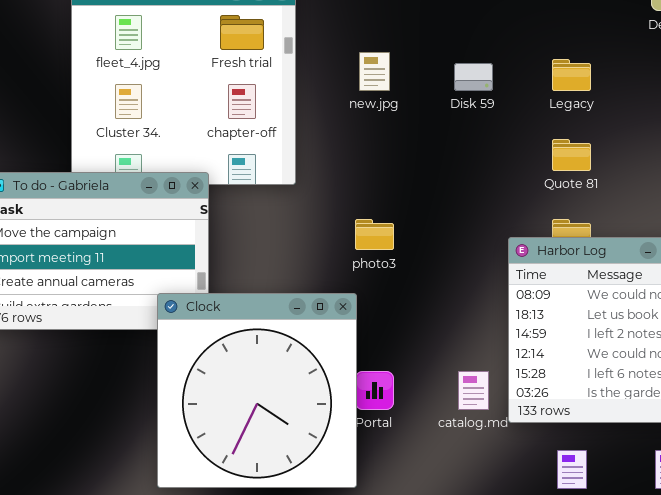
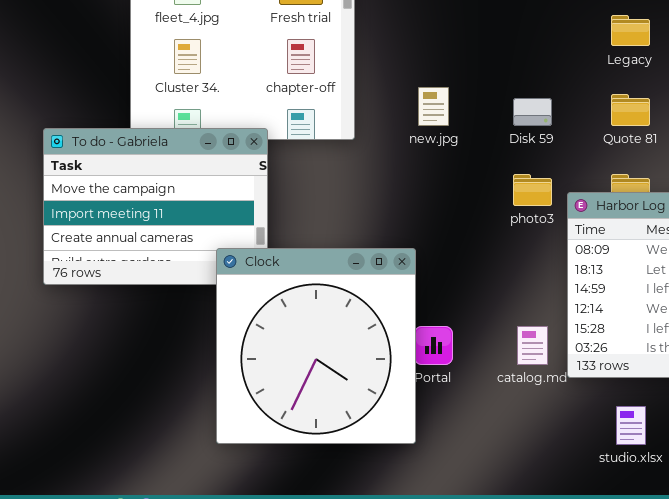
new.jpg: [359,52,390,91] -> [418,87,449,126], moved
Disk 59: [454,63,493,91] -> [513,98,552,126], moved
photo3: [355,219,394,250] -> [513,174,552,206], moved

